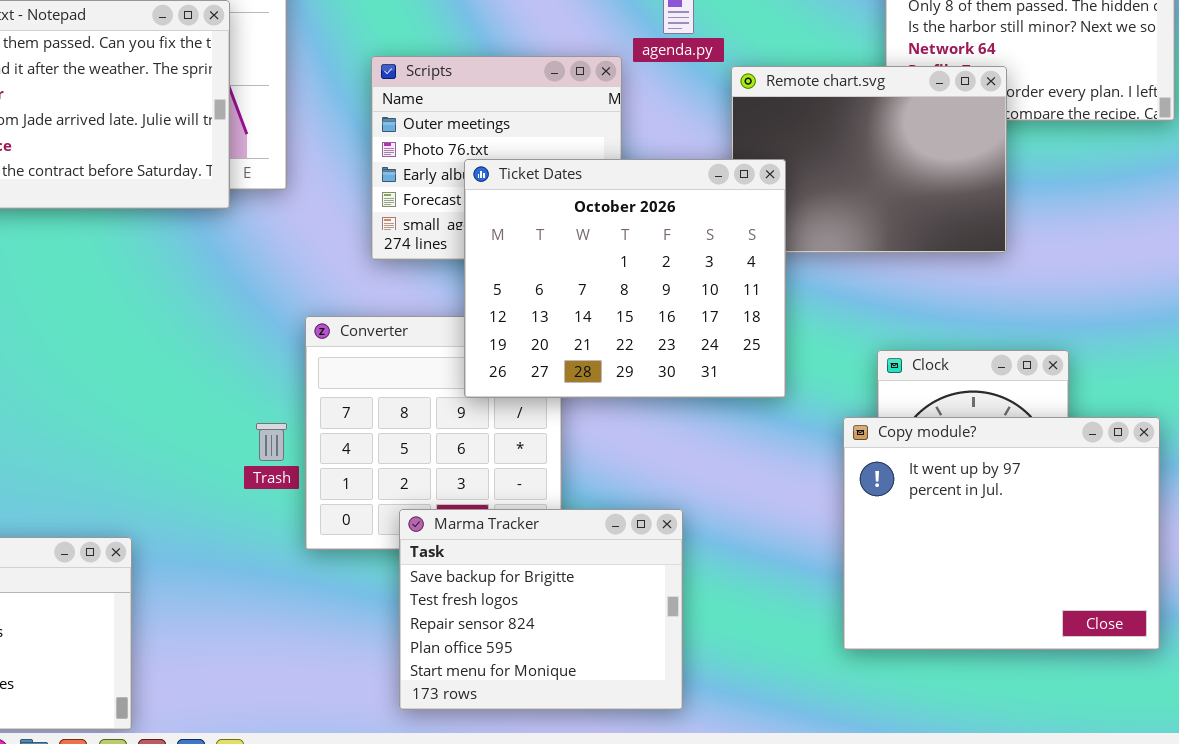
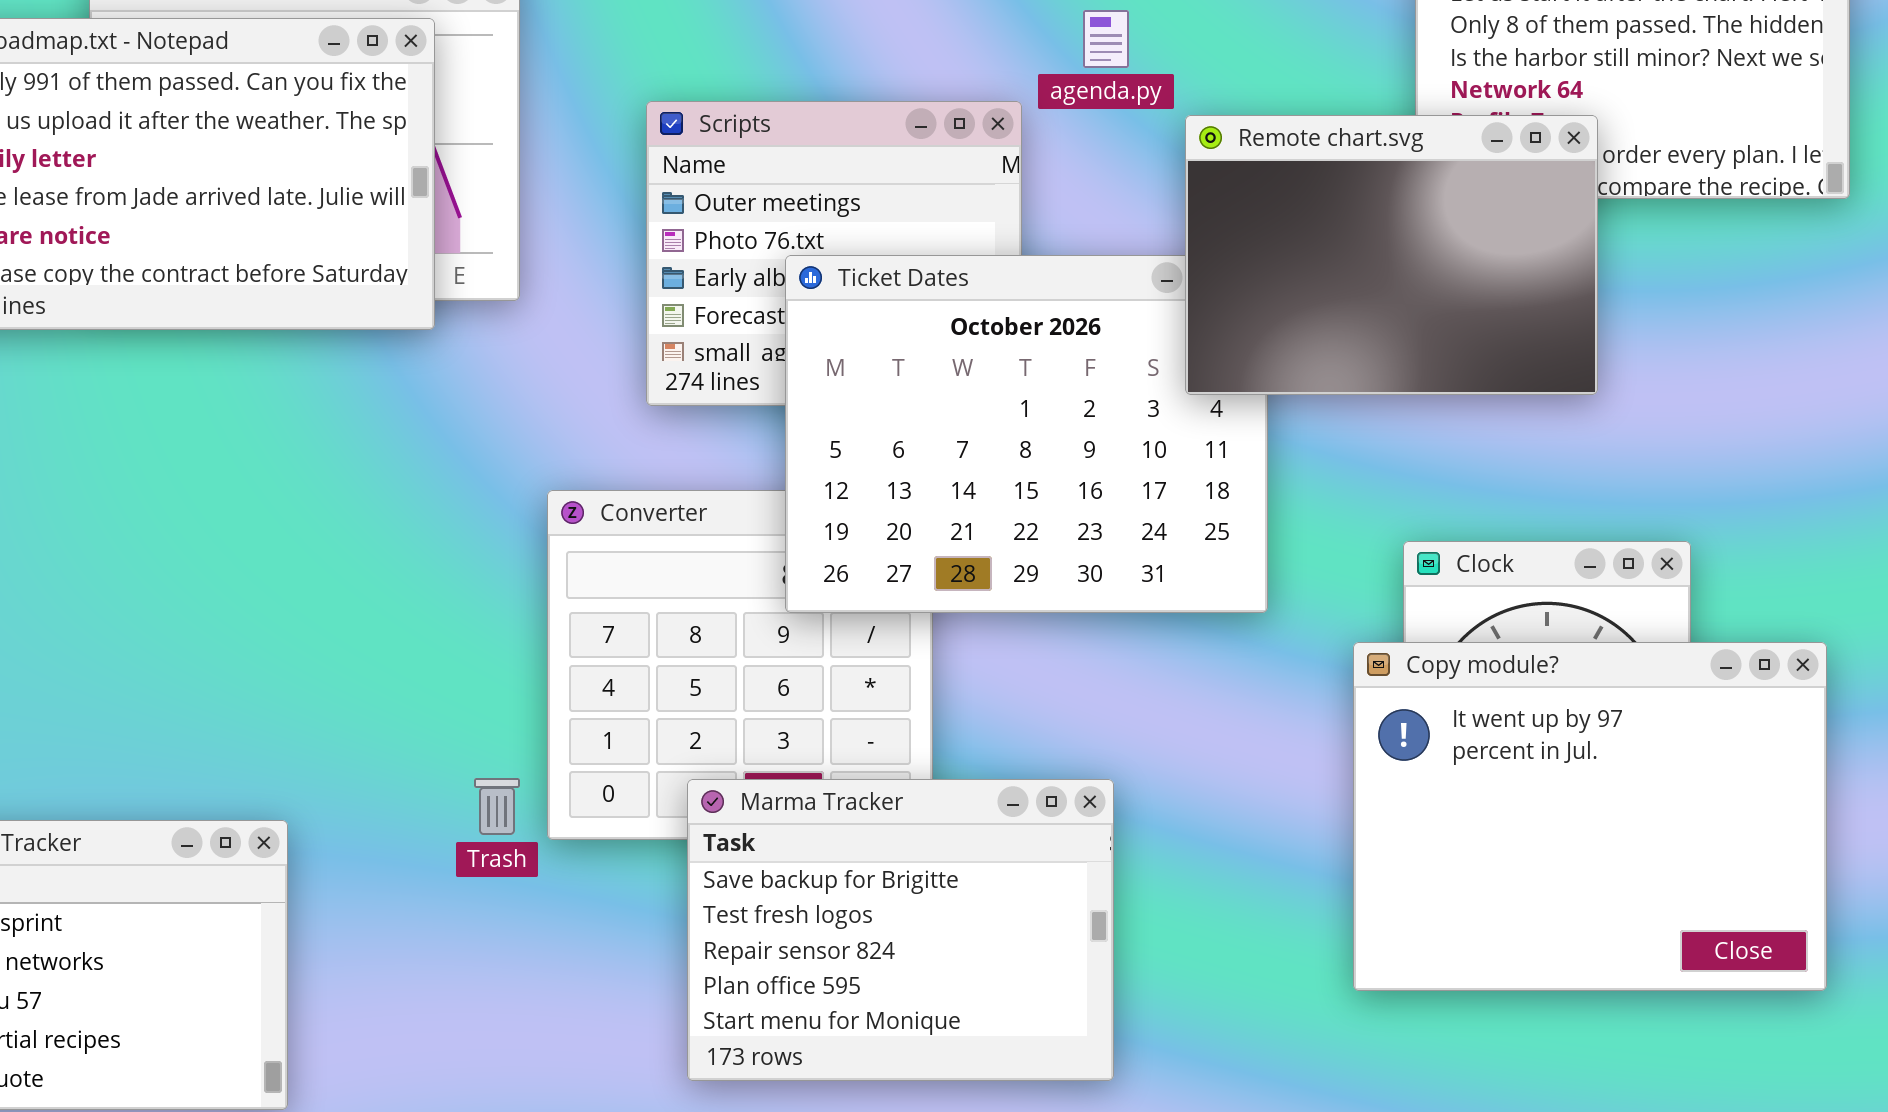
Remote chart.svg: [731,66,1007,253] -> [1185,115,1598,395], raised
Trash: [256,423,287,461] -> [474,778,520,835], moved

